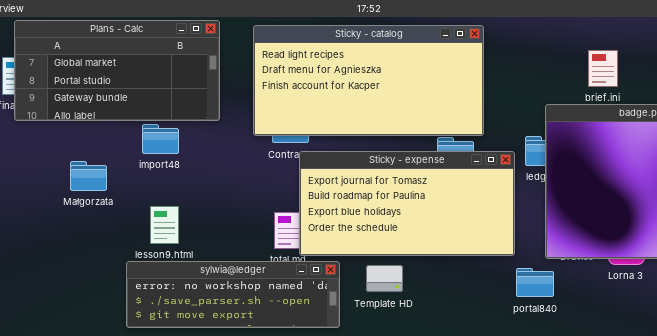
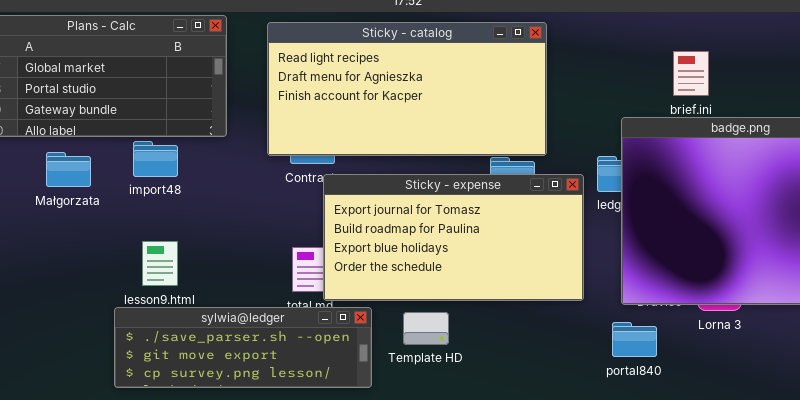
Małgorzata: [70,161,107,191] -> [46,152,91,187], moved
sylwia@ledger: [126,261,340,328] -> [114,307,372,388], scrolled down 1 row
portal840: [516,268,554,297] -> [612,322,657,357], moved

